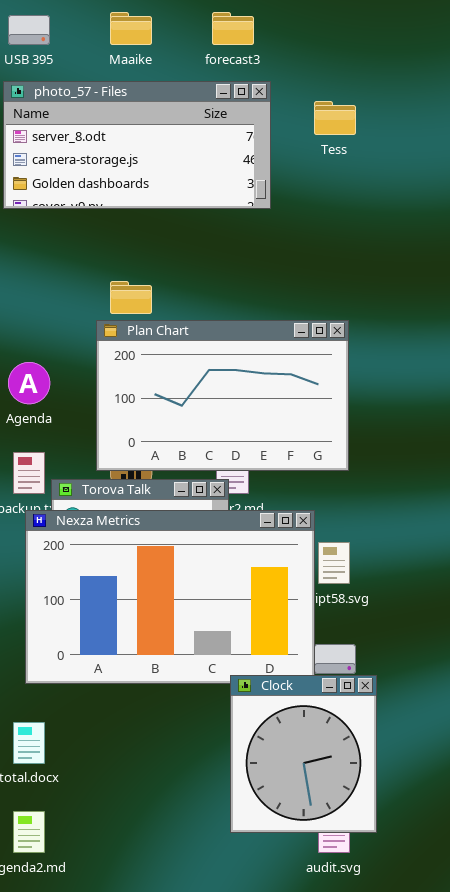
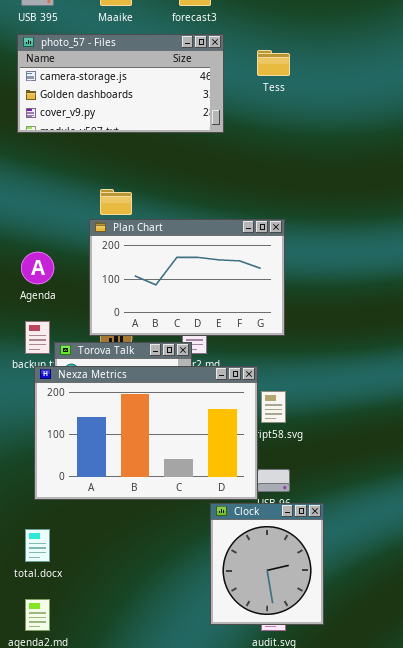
photo_57 - Files: [3,81,271,209] -> [17,34,224,133], scrolled down 1 row
Clock: [230,675,377,833] -> [210,503,324,625], moved

